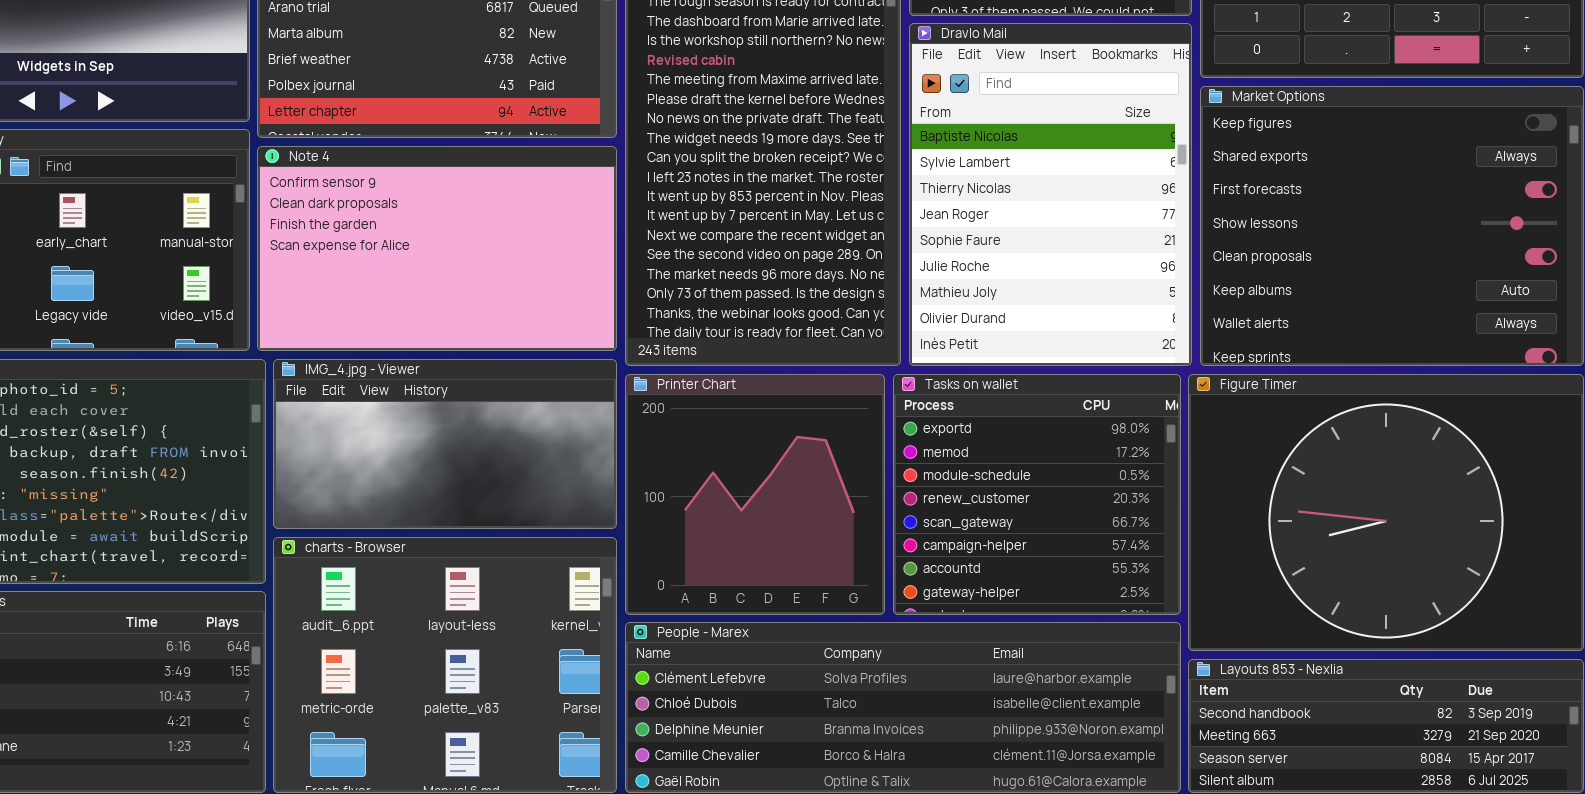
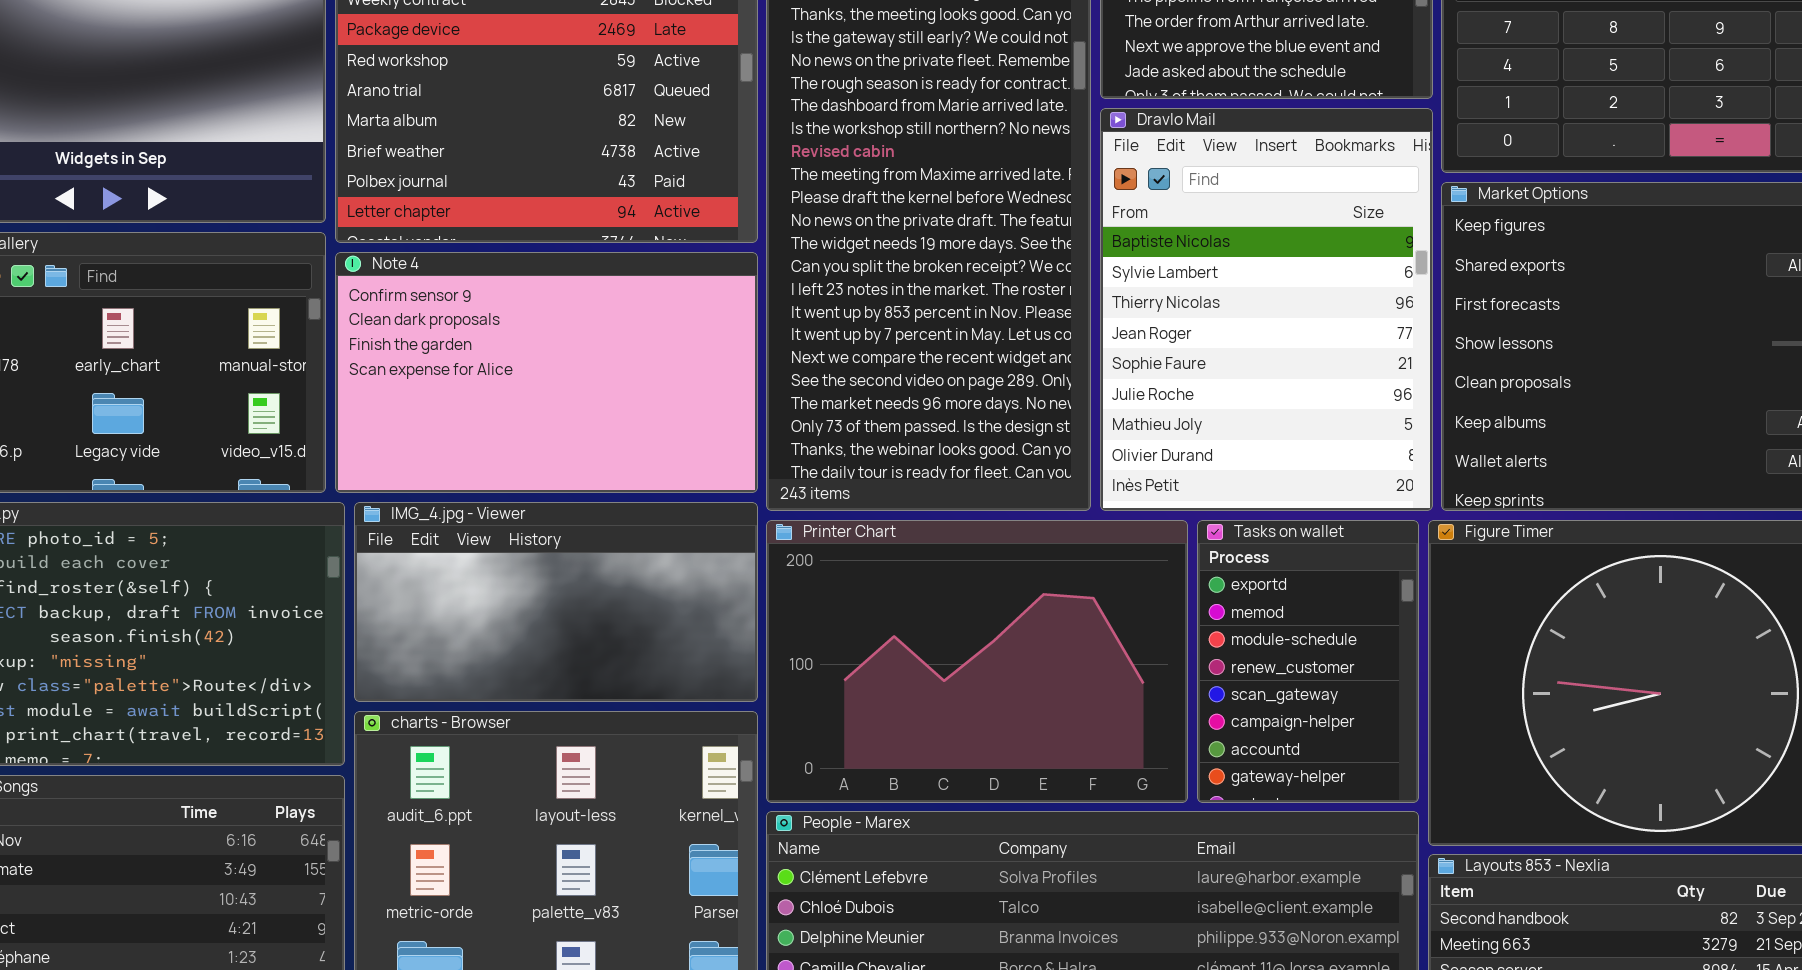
Printer Chart: [625,374,885,615] -> [766,520,1188,803], resized
Tasks on wallet: [893,374,1181,615] -> [1197,520,1419,803], resized

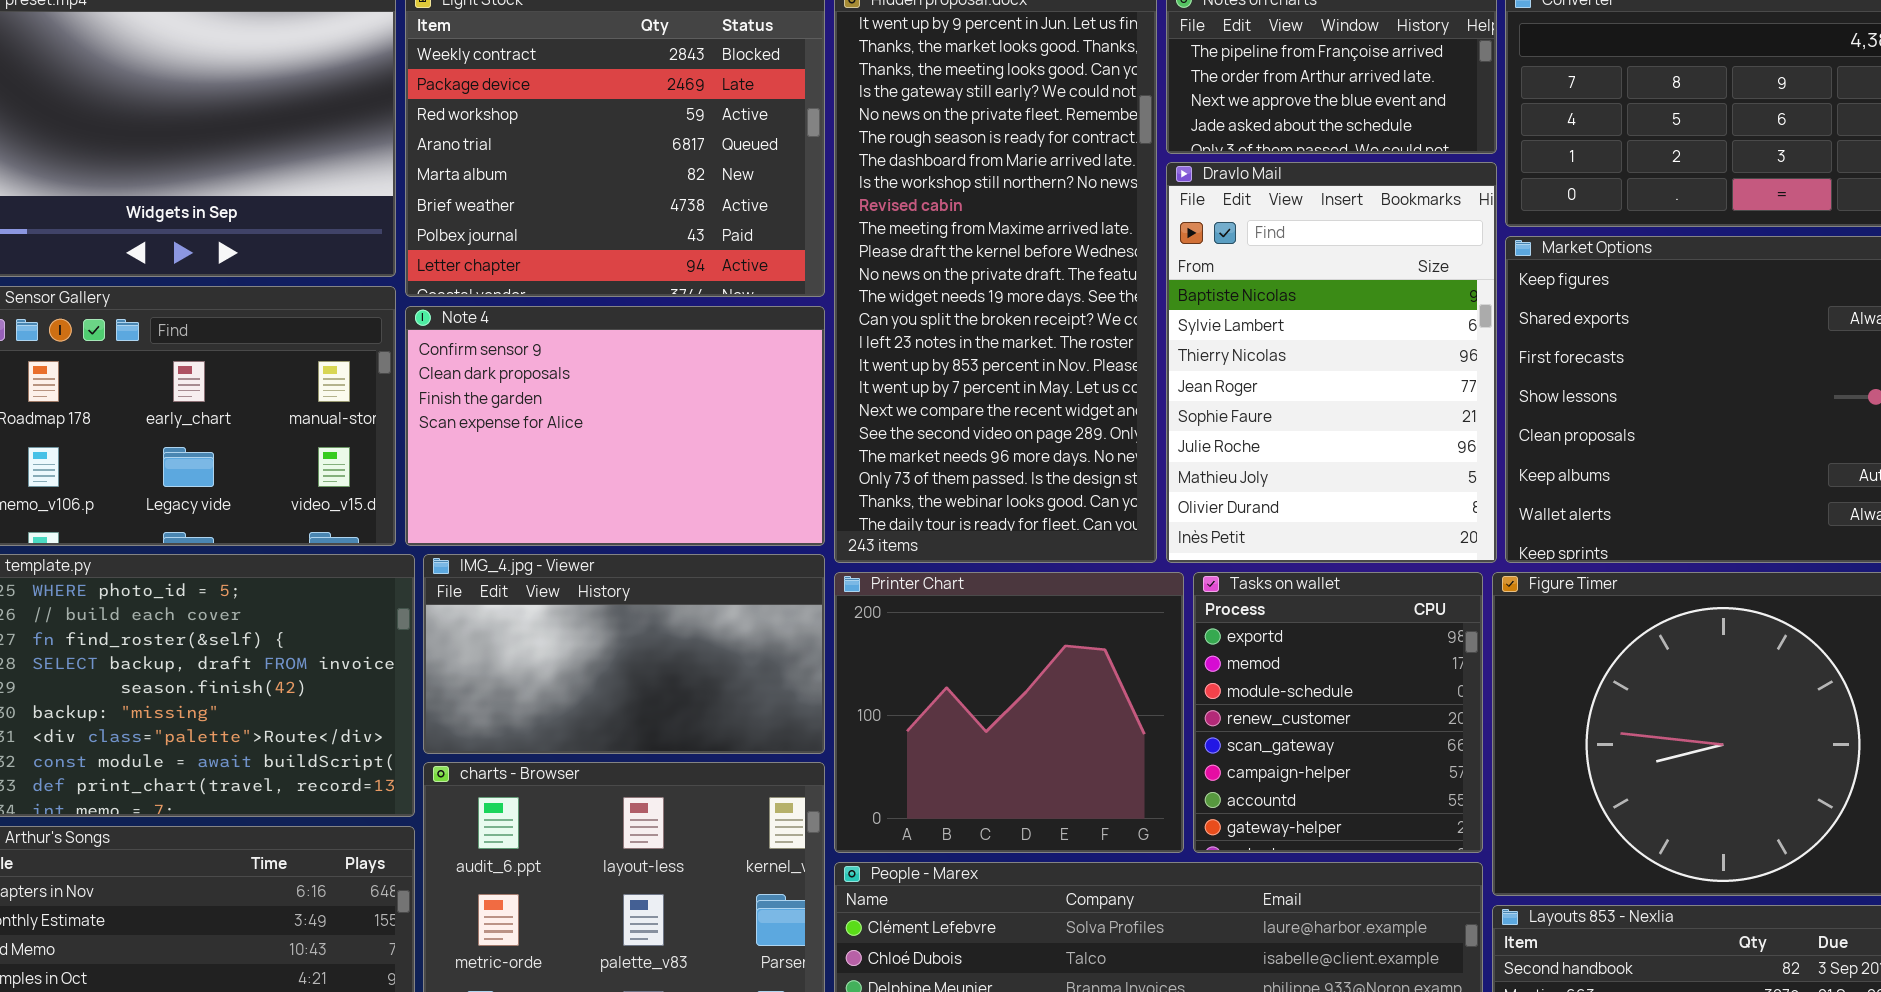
Printer Chart: [766,520,1188,803] -> [834,572,1184,853], resized
Tasks on wallet: [1197,520,1419,803] -> [1193,572,1483,853], resized

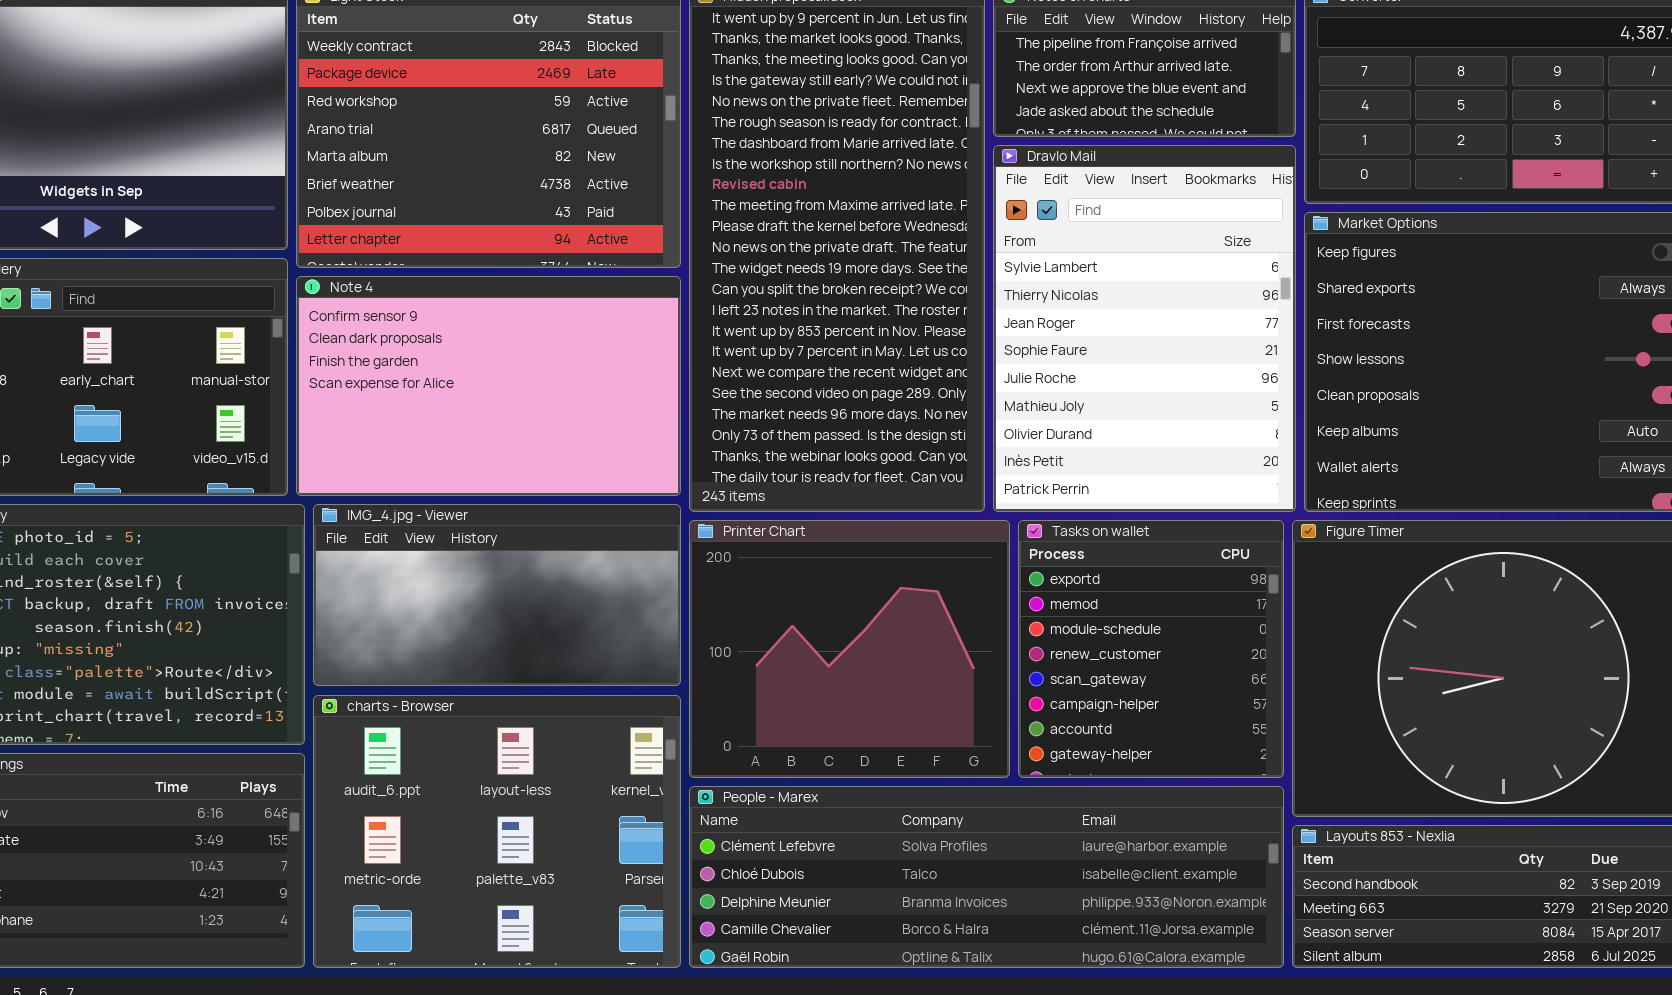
Dravlo Mail: [1166,162,1497,563] -> [993,145,1296,512], scrolled down 1 row

